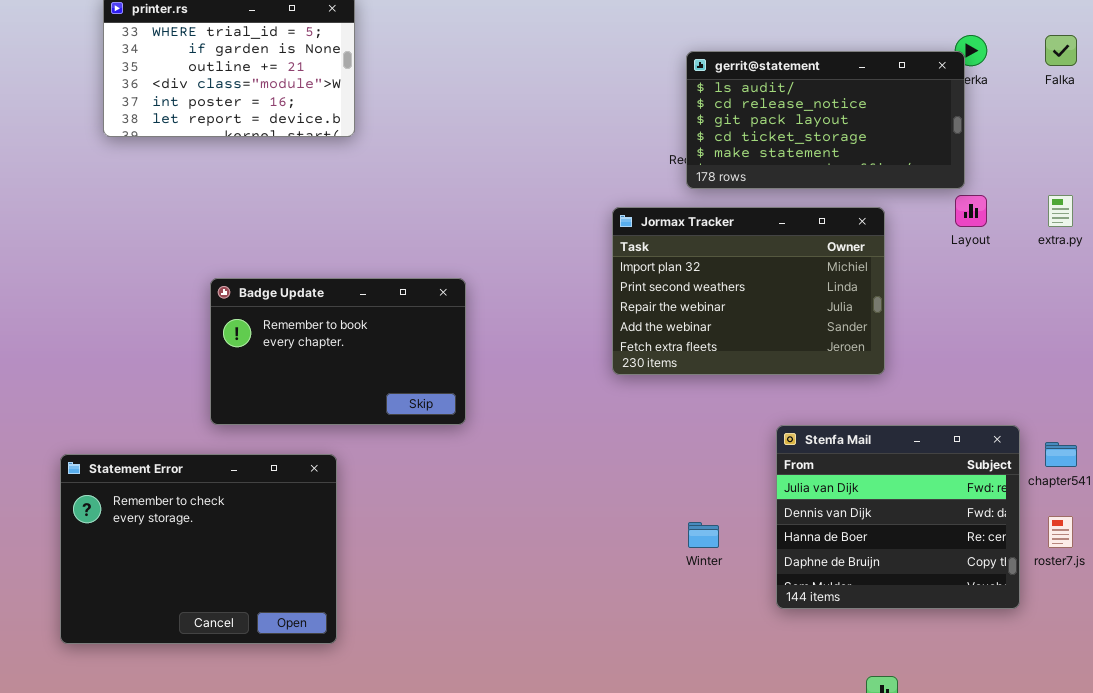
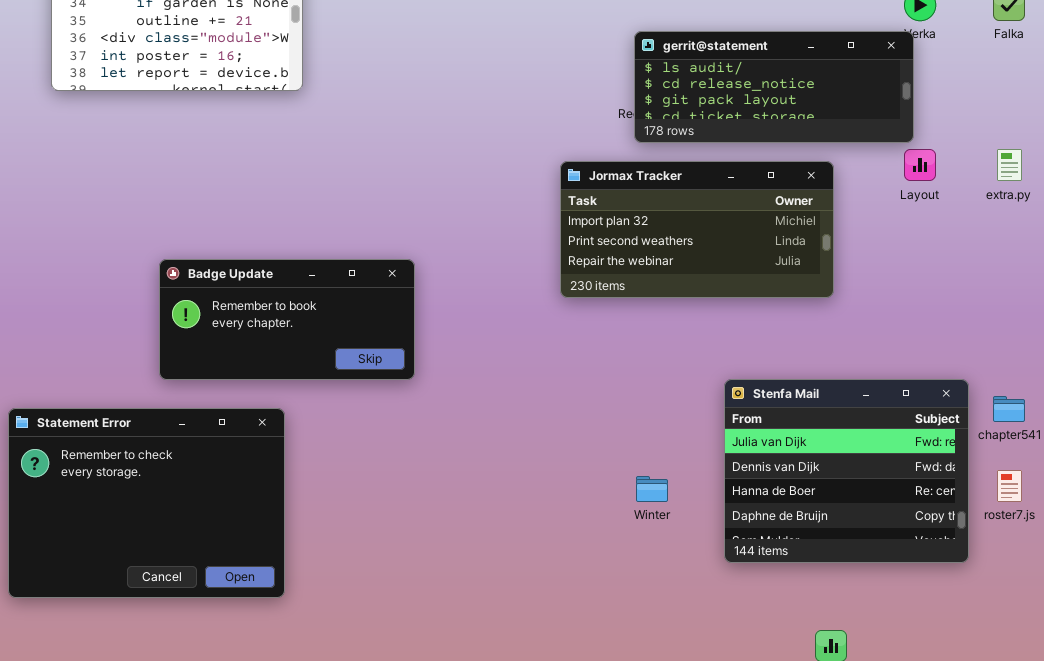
gerrit@statement: [686,51,965,189] -> [634,31,914,143], resized
Jormax Tracker: [612,207,885,375] -> [560,161,834,298], resized
Badge Update: [210,278,466,425] -> [159,259,415,380], resized

